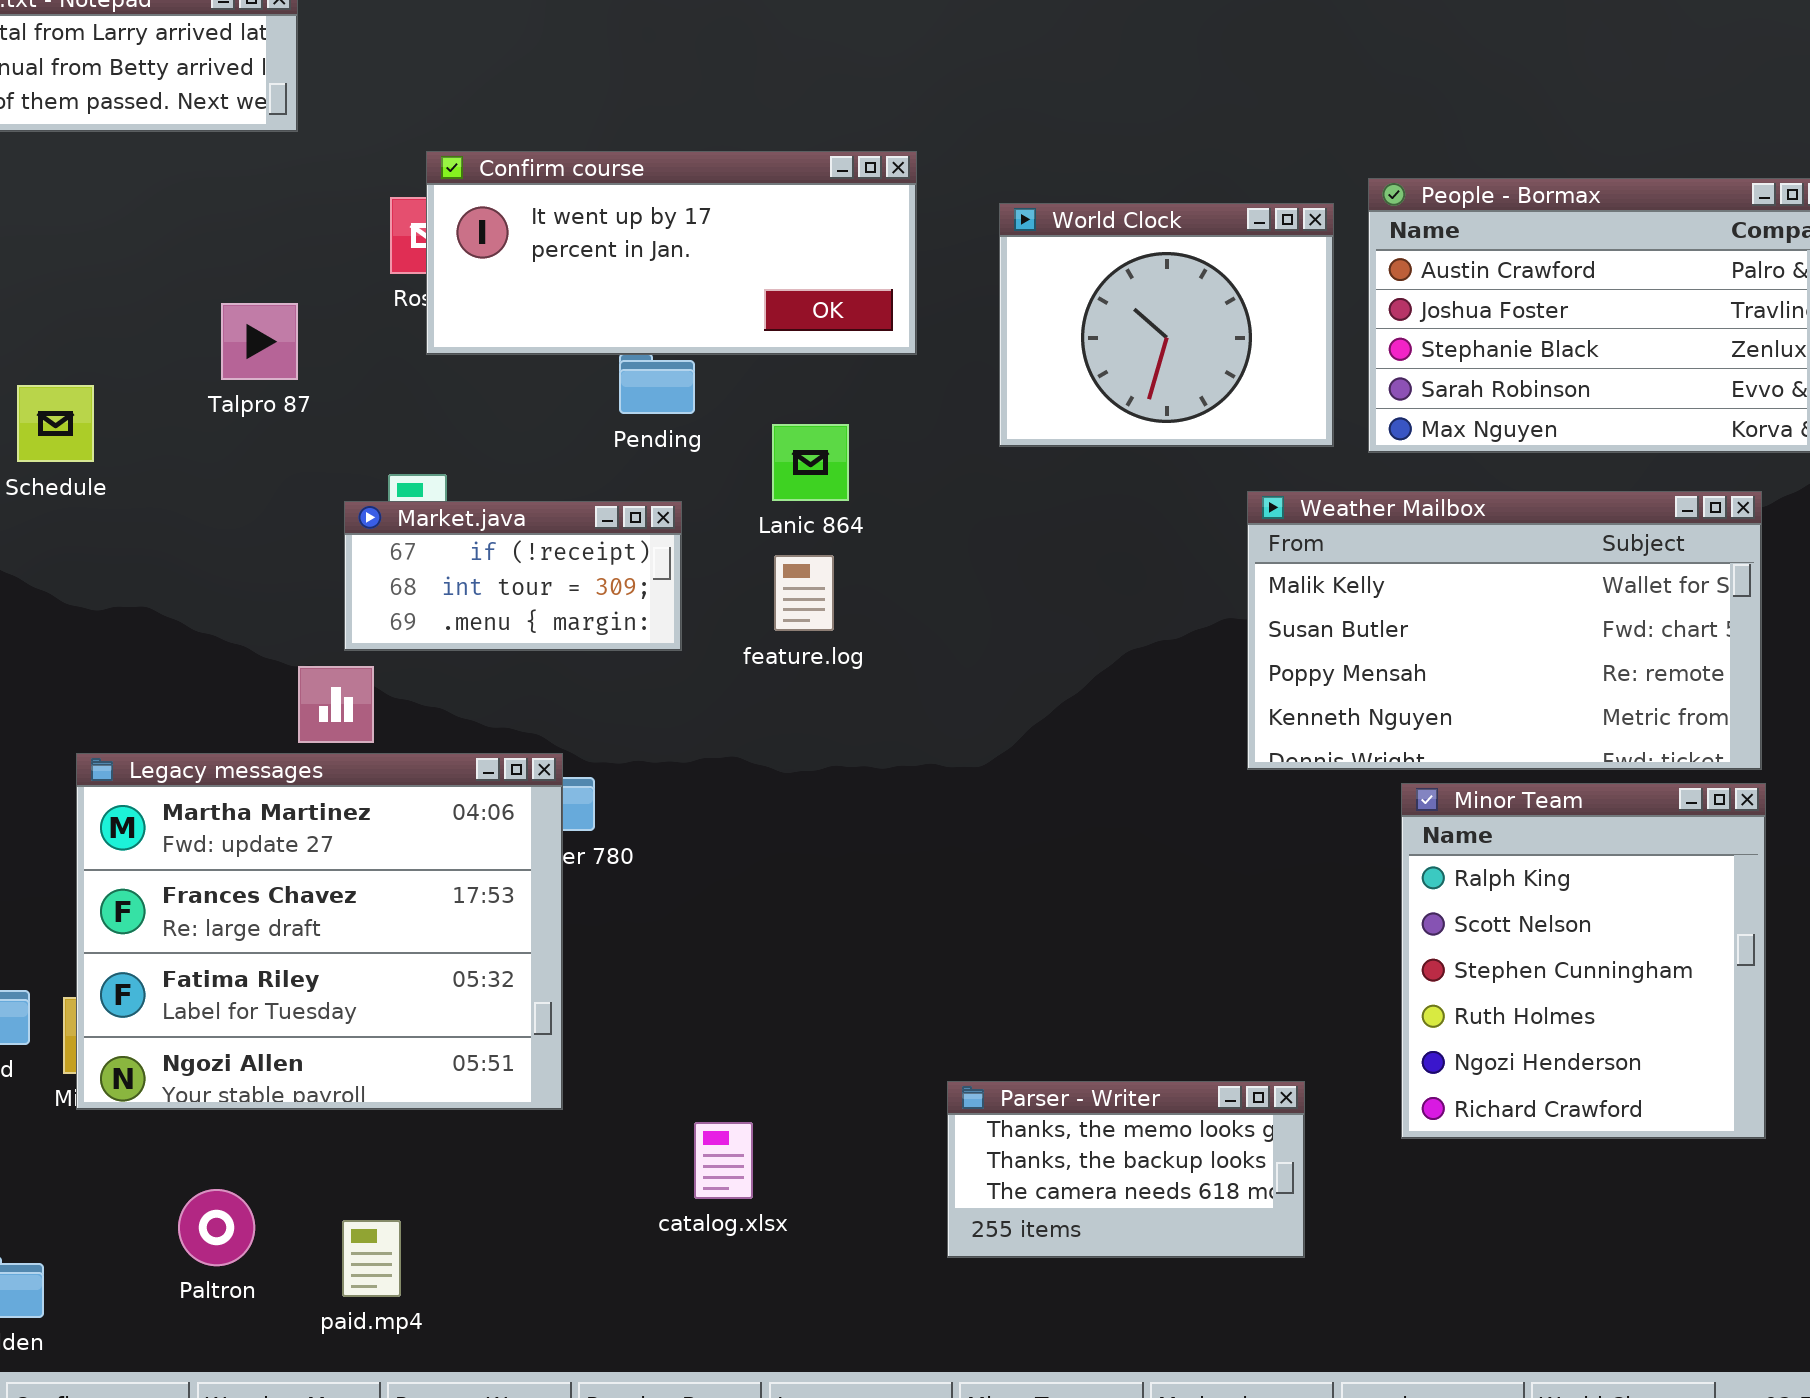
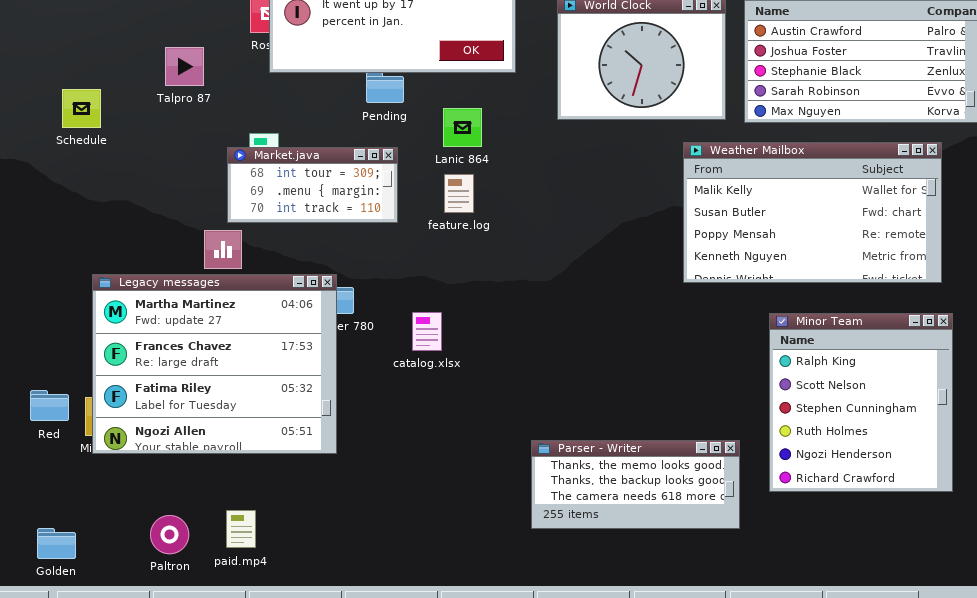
Market.java: [344,501,682,651] -> [227,147,398,223], scrolled down 1 row
Minor Team: [1401,783,1766,1139] -> [769,313,953,492], moved
Parser - Writer: [947,1081,1305,1258] -> [531,440,740,529], resized
catalog.xlsx: [694,1122,753,1199] -> [412,312,442,351], moved
Paltron: [178,1189,255,1266] -> [150,515,189,554], moved

